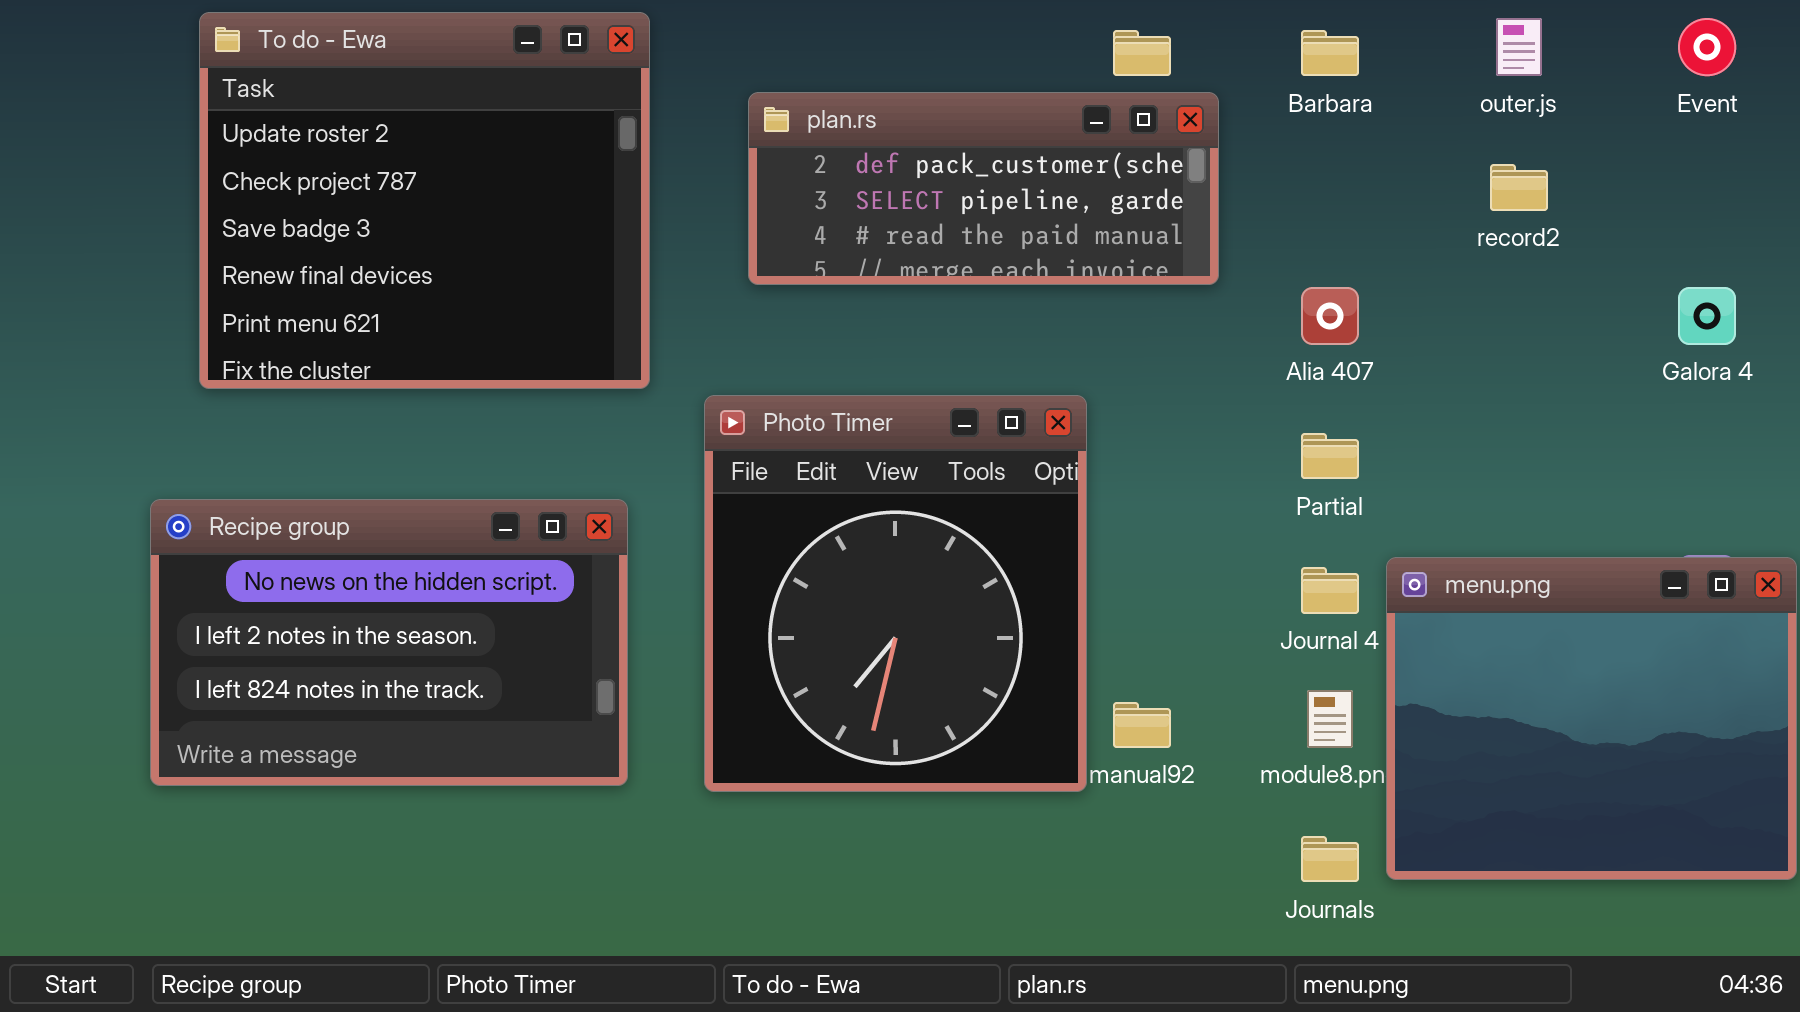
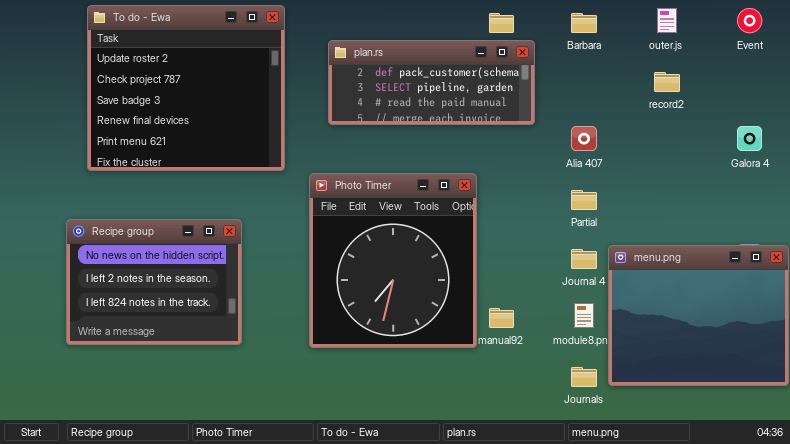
Recipe group: [150,499,628,786] -> [66,219,242,345], resized

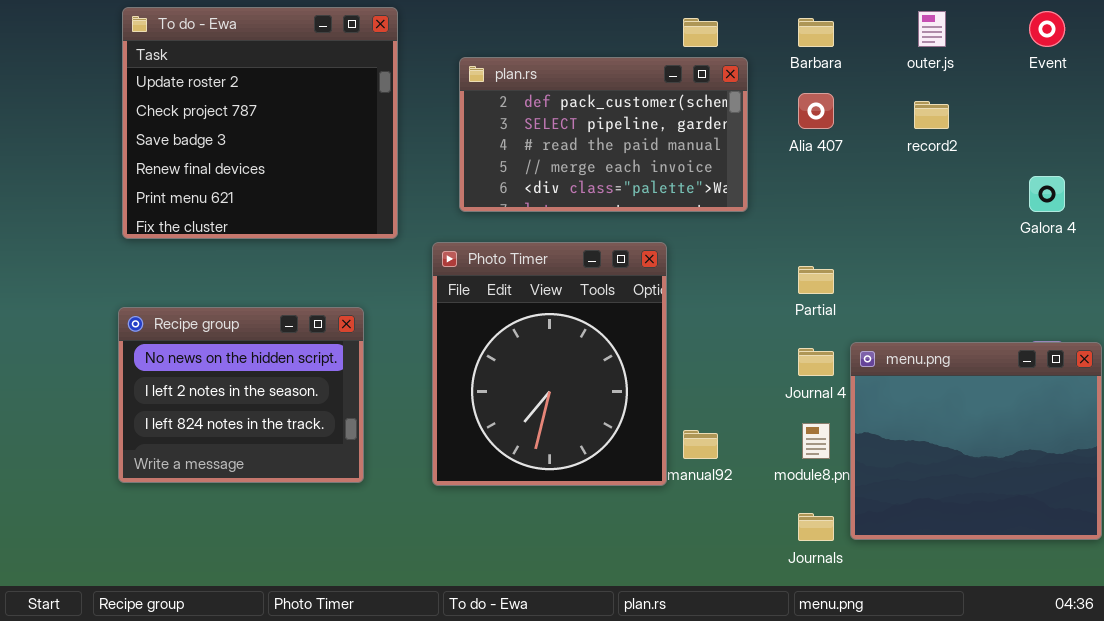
plan.rs: [328,40,535,125] -> [459,57,748,212], resized
Alia 407: [571,126,597,151] -> [798,93,834,129], moved
Recipe group: [66,219,242,345] -> [118,307,364,483], moved

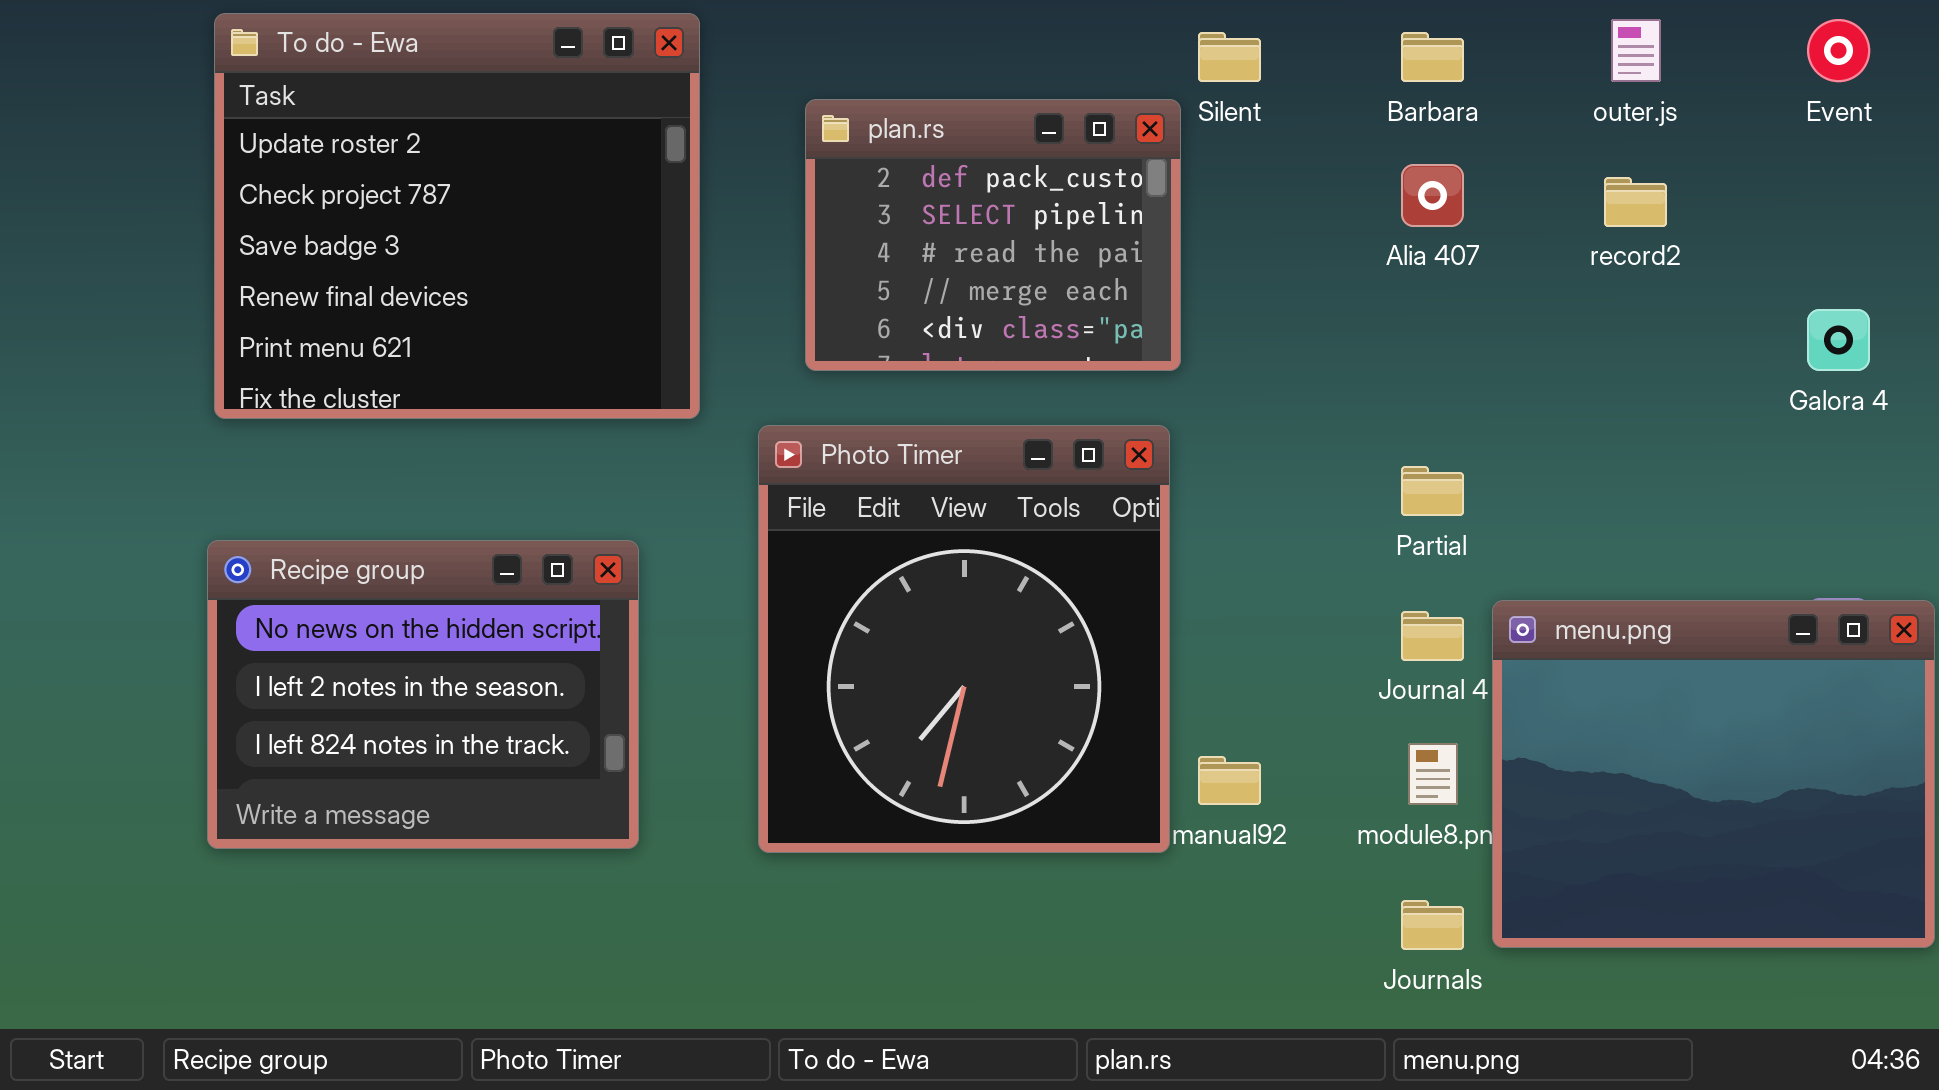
plan.rs: [459,57,748,212] -> [805,99,1181,371], resized

